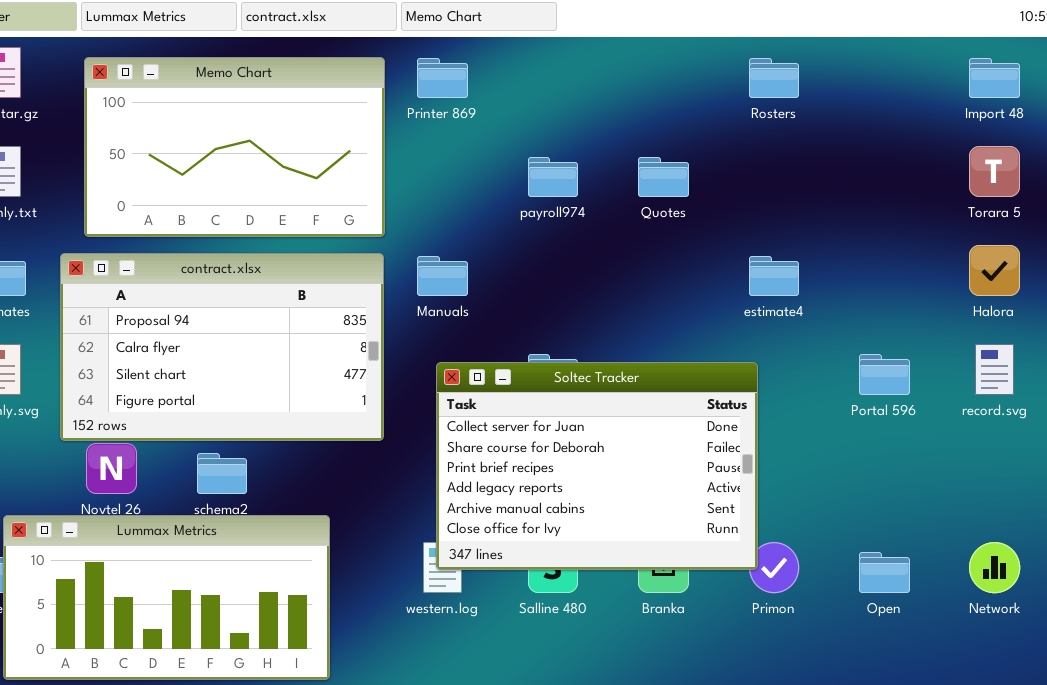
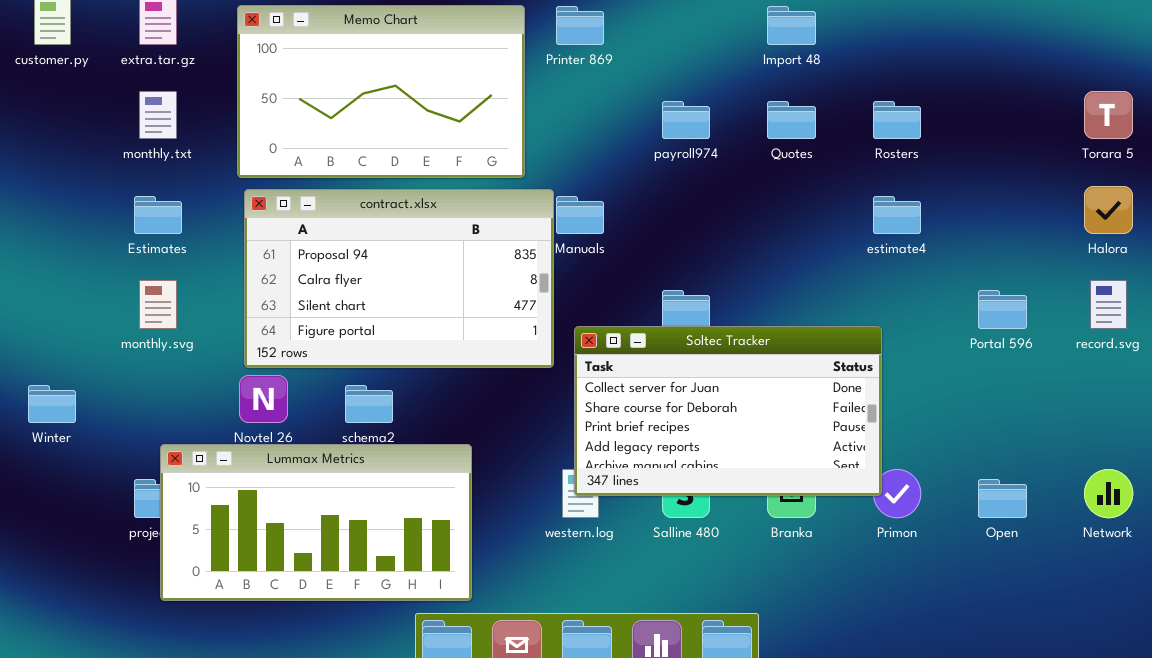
Rosters: [749,58,799,98] -> [873,101,921,139], moved
Import 48: [969,58,1020,98] -> [767,6,816,45], moved
contract.xlsx: [60,253,384,441] -> [244,189,554,368], moved
Soltec Tracker: [436,362,758,570] -> [574,326,882,496], resized

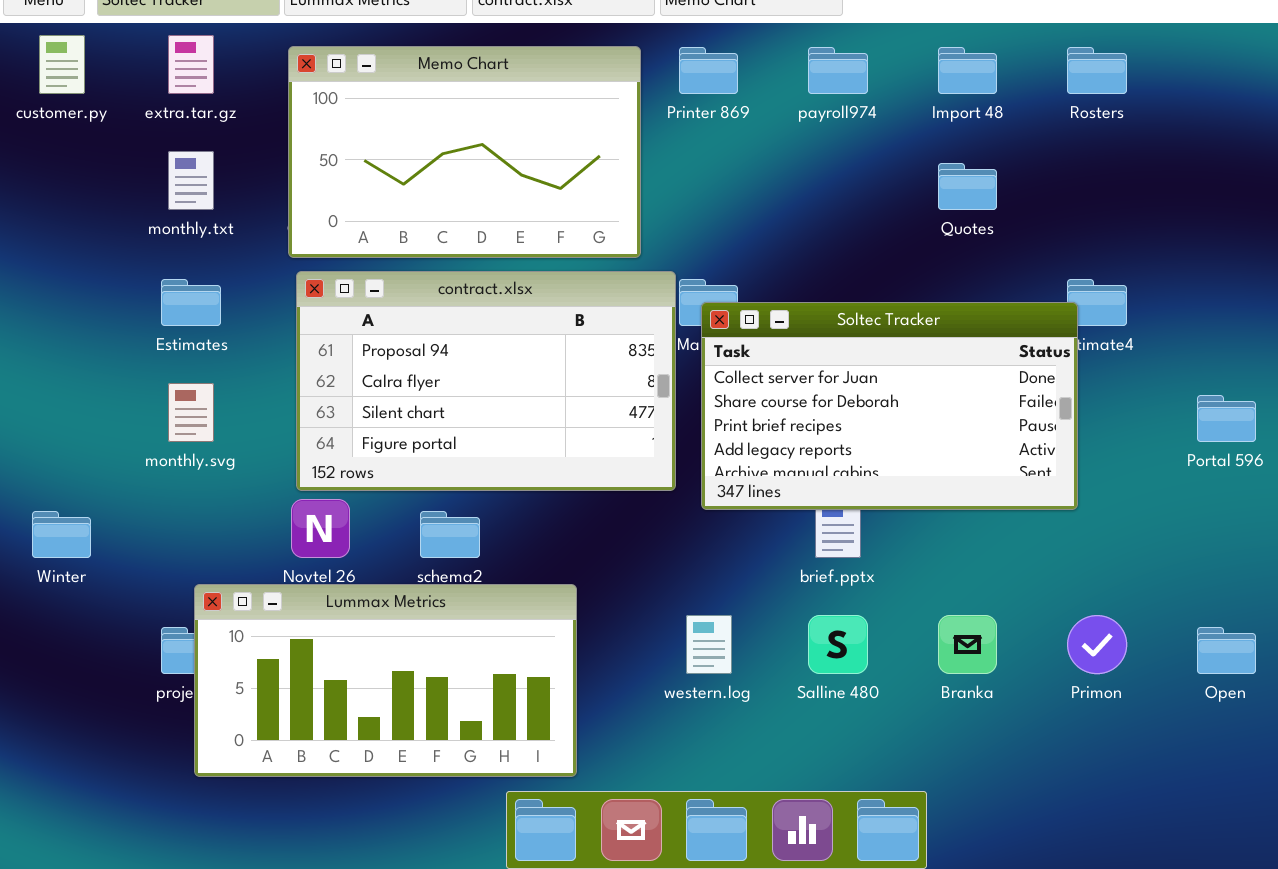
payroll974: [662,101,710,139] -> [808,47,868,94], moved
Rosters: [873,101,921,139] -> [1067,47,1127,94], moved
Soltec Tracker: [574,326,882,496] -> [701,302,1078,510], moved

